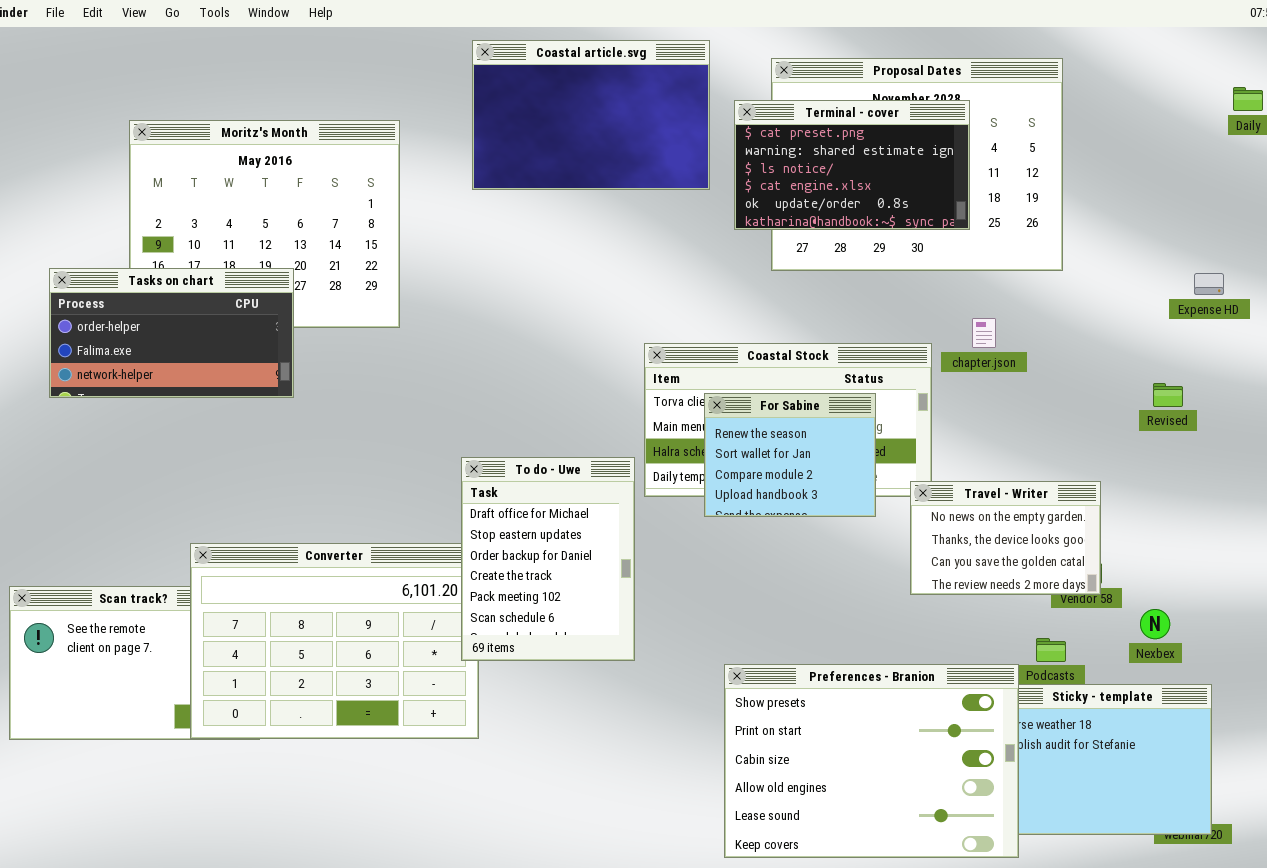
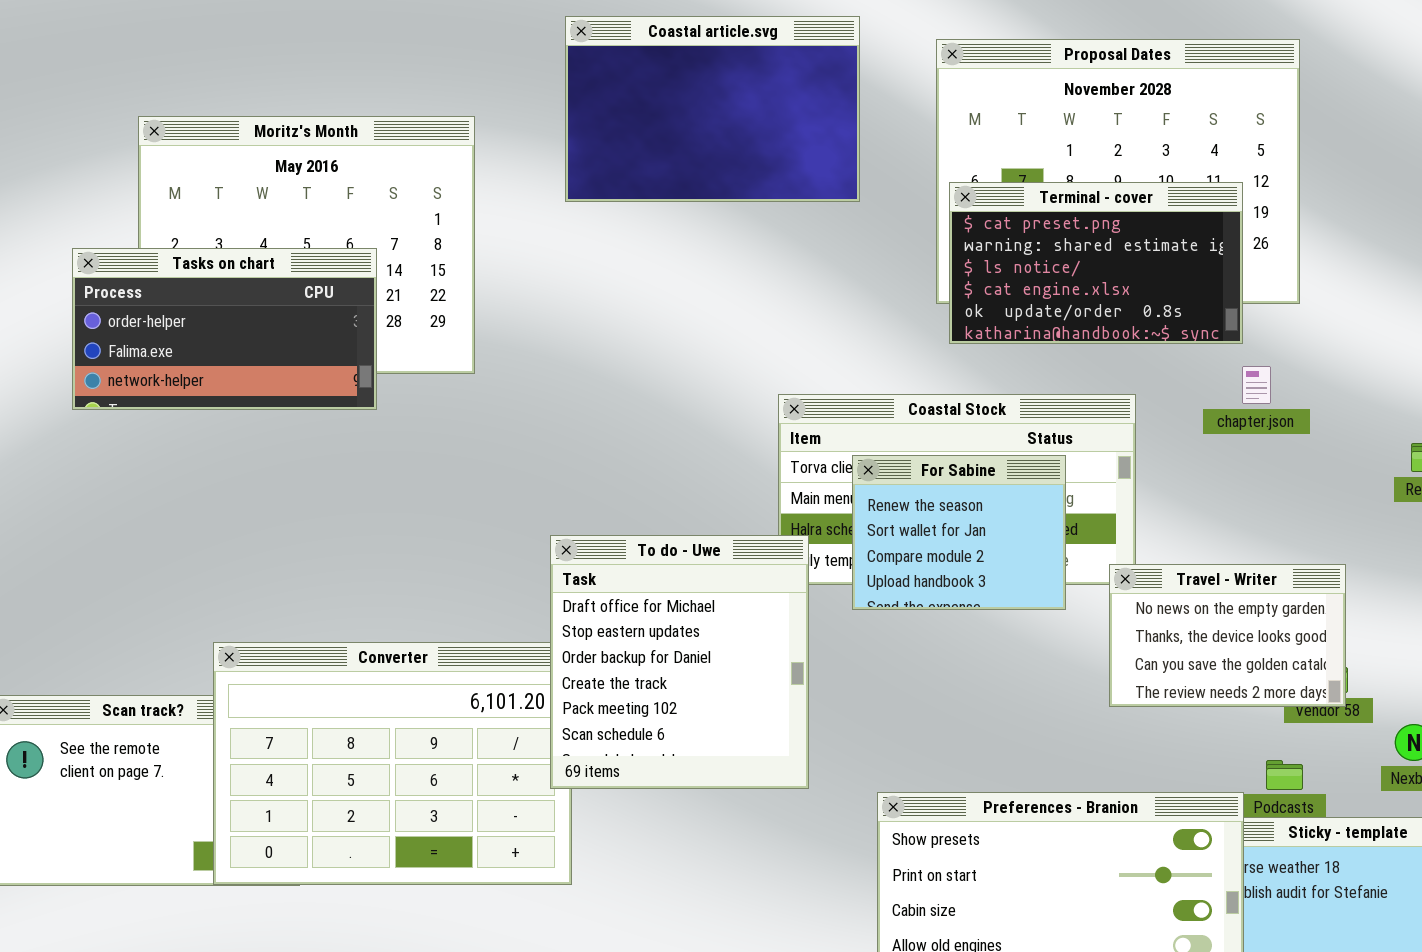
Terminal - cover: [734,100,970,230] -> [949,182,1243,344], moved
Tasks on chart: [49,268,294,398] -> [72,248,377,410], moved
chapter.json: [972,318,996,348] -> [1242,366,1271,404], moved
To do - Uwe: [461,457,635,661] -> [550,535,809,789], resized

